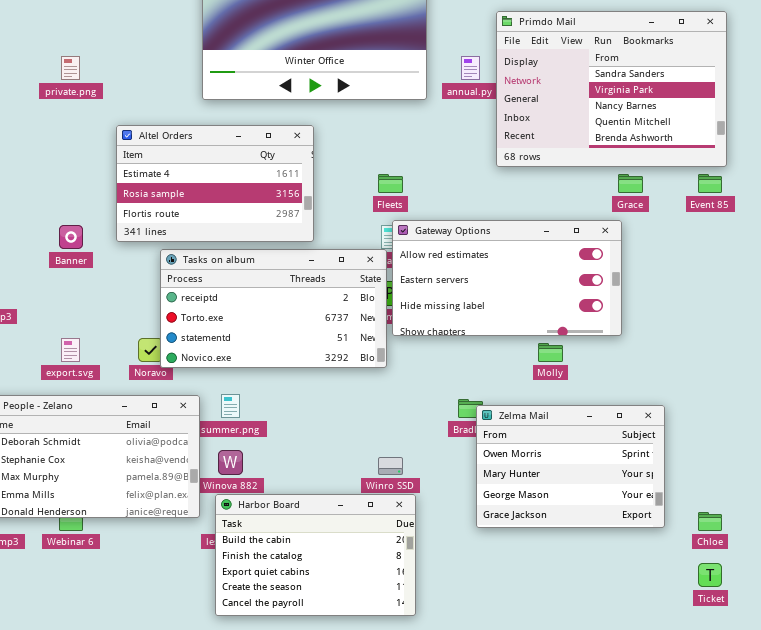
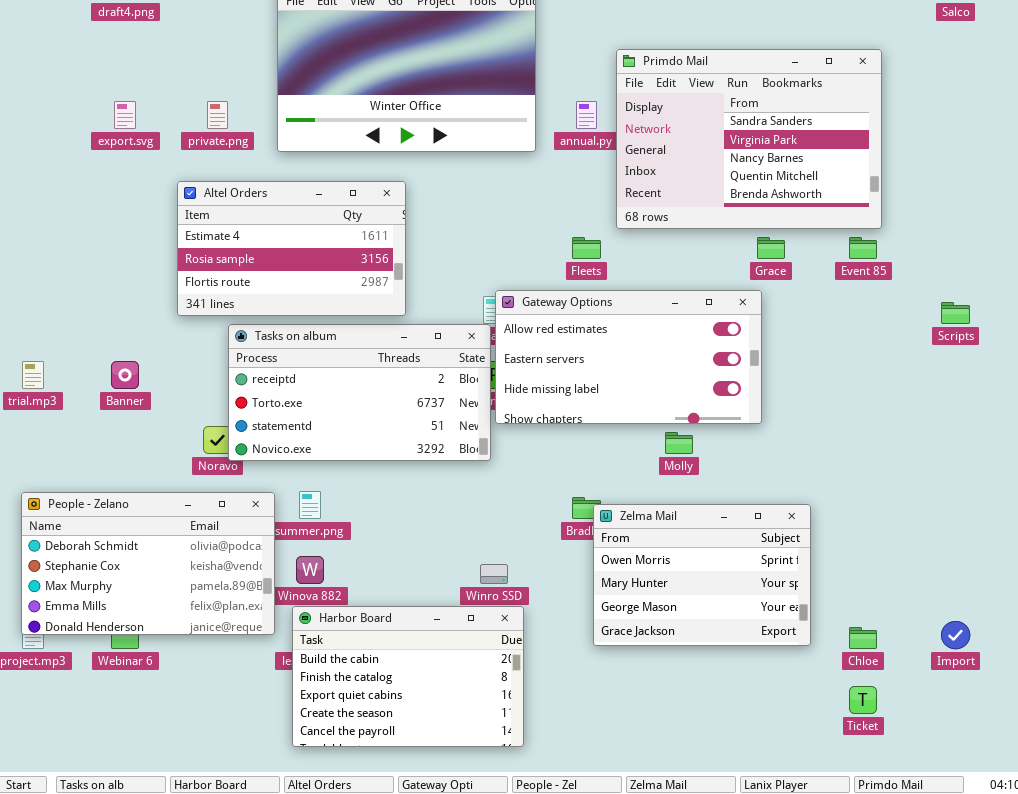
private.png: [61,56,80,80] -> [207,101,228,129], moved
Fleets: [378,174,403,193] -> [572,237,601,259], moved
Banner: [59,225,83,249] -> [111,361,139,389], moved
export.svg: [61,338,80,362] -> [114,101,136,129], moved

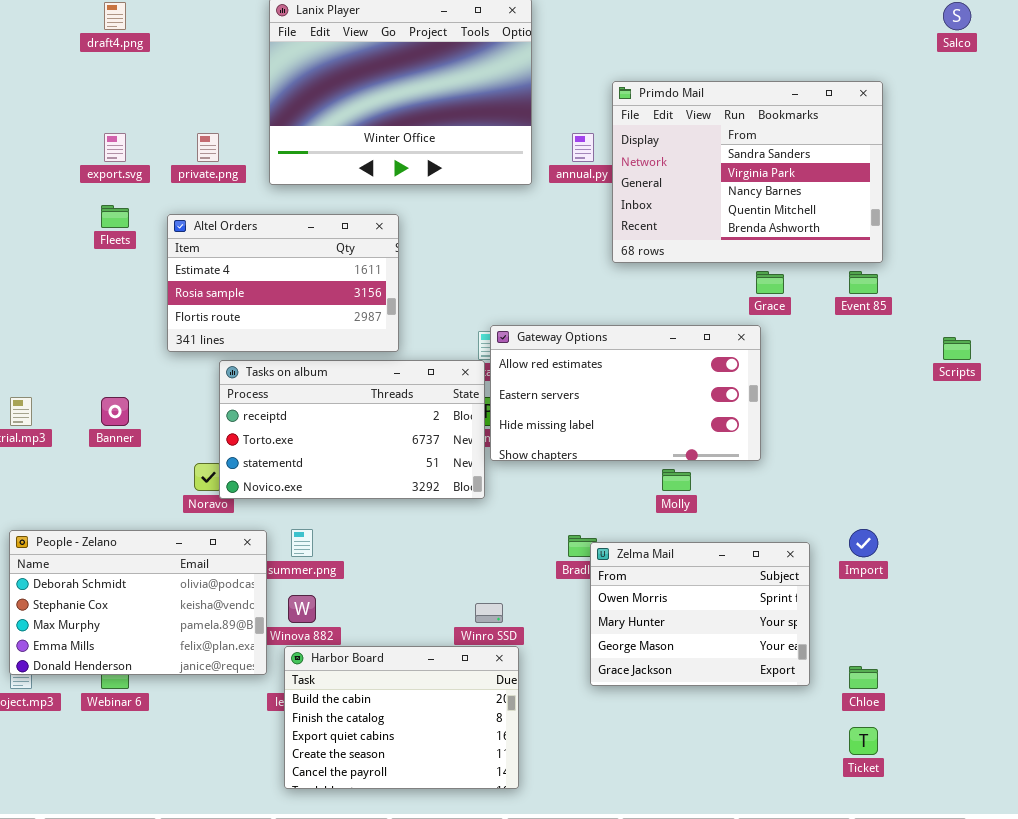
Fleets: [572,237,601,259] -> [101,205,129,228], moved
Import: [941,621,970,649] -> [849,529,878,557], moved

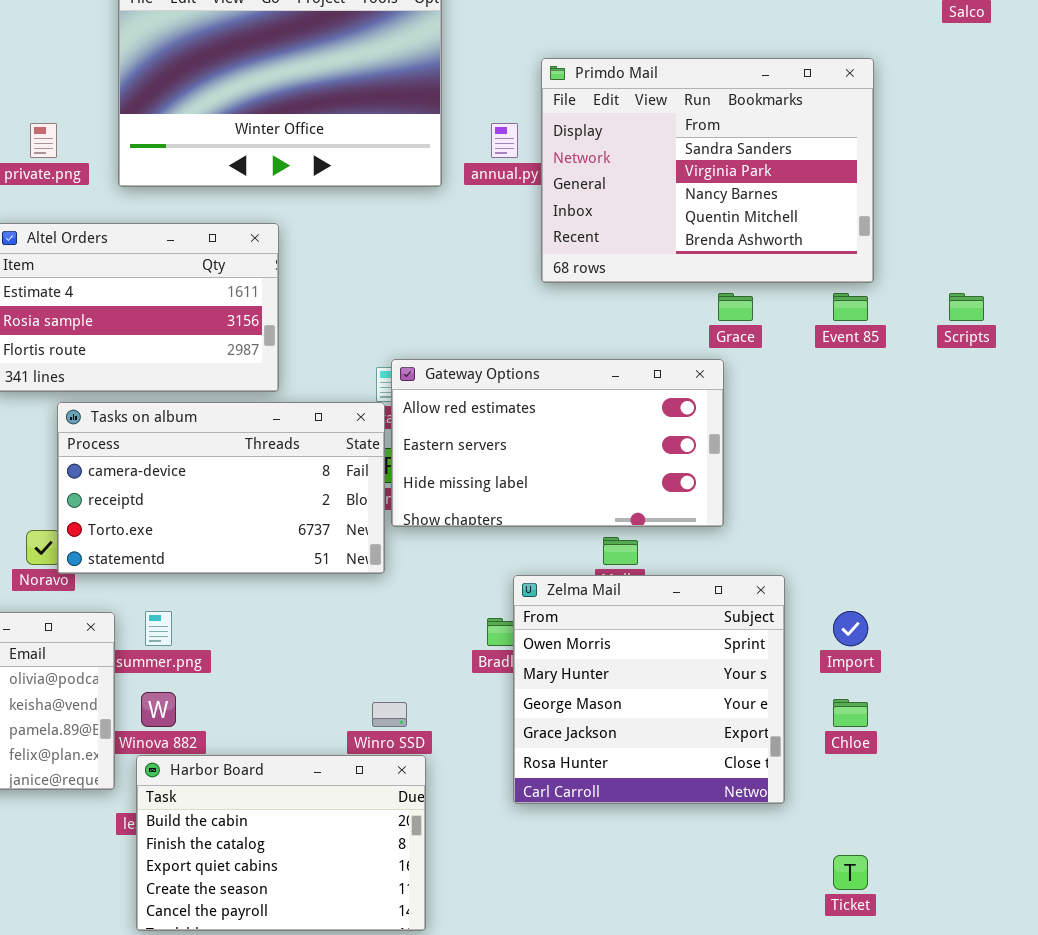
Scripts: [943,337,971,360] -> [949,293,984,321], moved
Tasks on album: [219,360,485,499] -> [57,402,385,574], scrolled up 1 row
Zelma Mail: [590,542,810,686] -> [513,575,785,804], resized
Chloe: [849,666,878,689] -> [833,699,868,727], moved

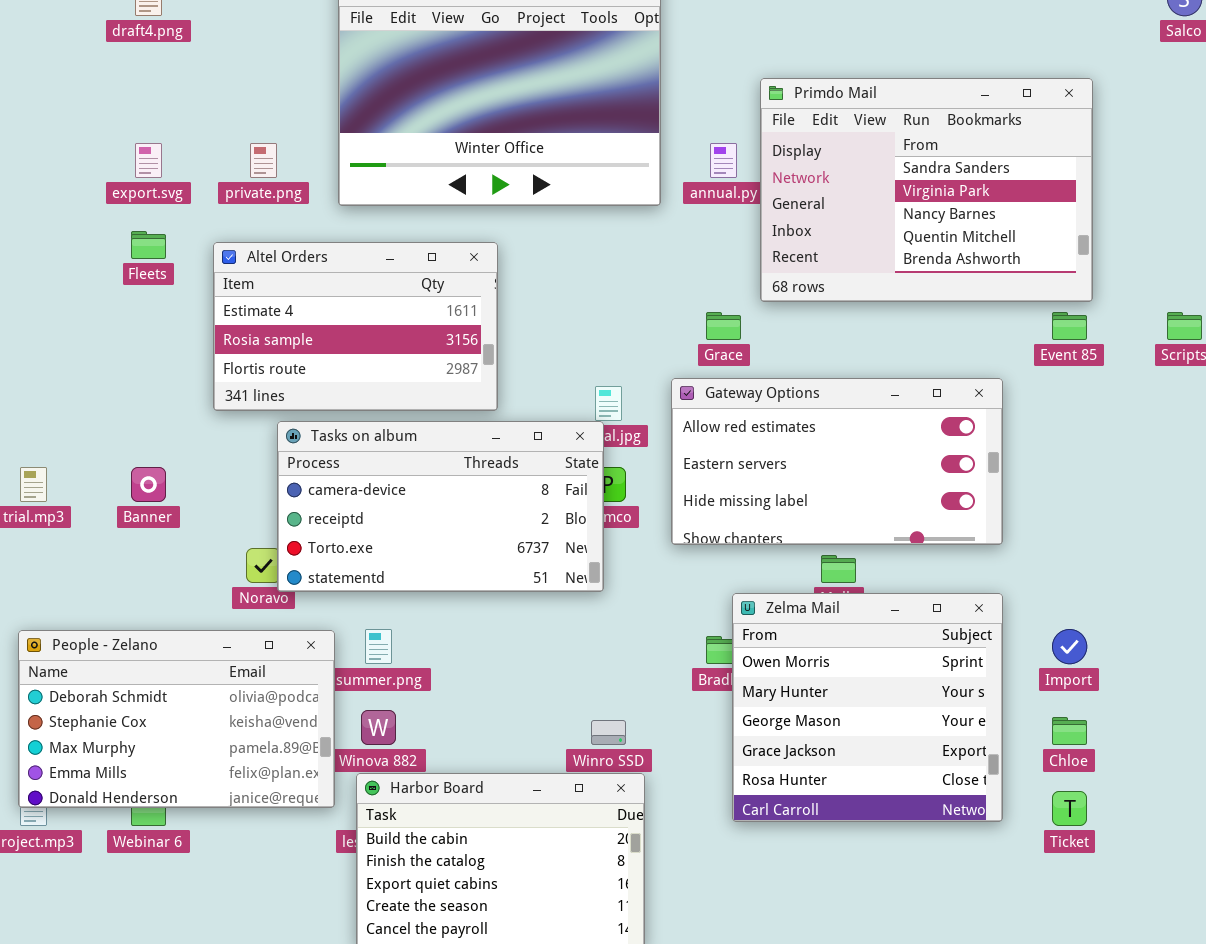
Grace: [718,293,753,321] -> [706,312,741,340], moved
Gateway Options: [391,359,724,527] -> [671,378,1003,545], moved
Ticket: [833,855,868,890] -> [1052,791,1087,826], moved

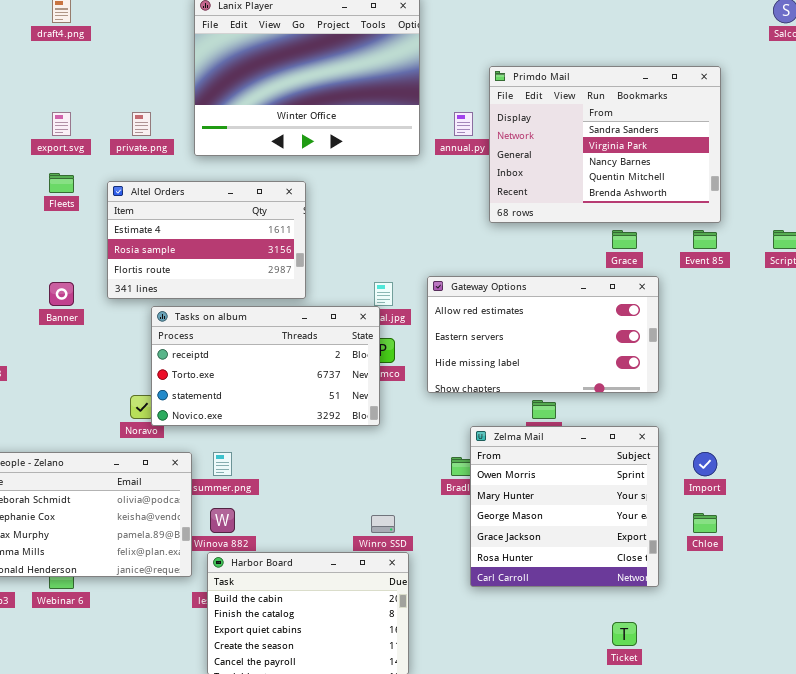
Grace: [706,312,741,340] -> [612,230,637,249], moved
Tasks on album: [277,421,604,592] -> [151,306,380,426], scrolled down 1 row
Banner: [131,467,166,502] -> [49,282,74,306], moved
Ticket: [1052,791,1087,826] -> [612,622,637,646], moved

